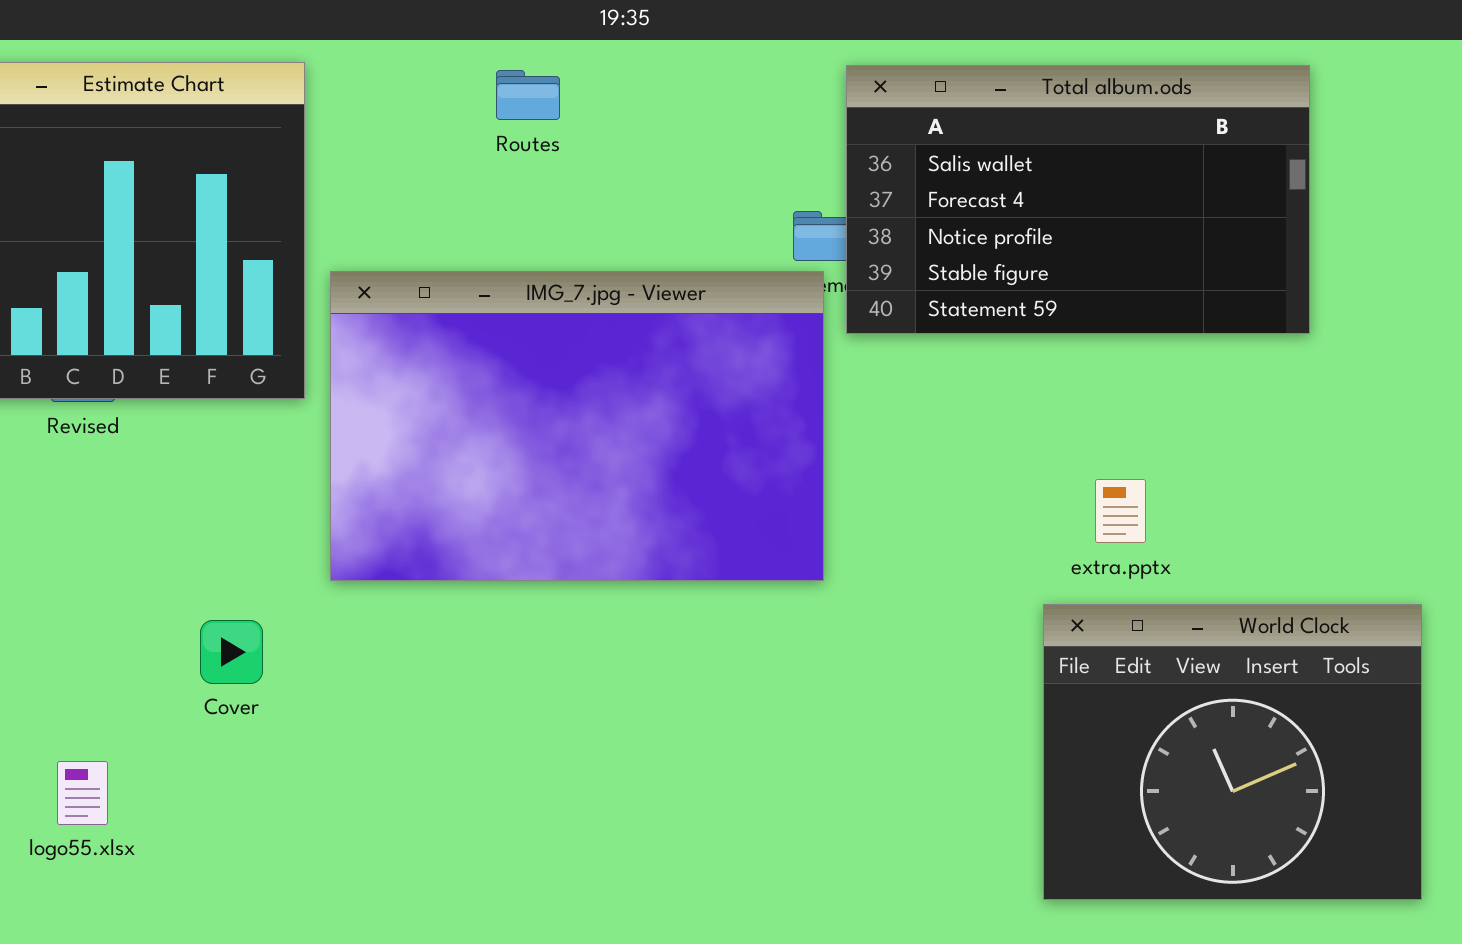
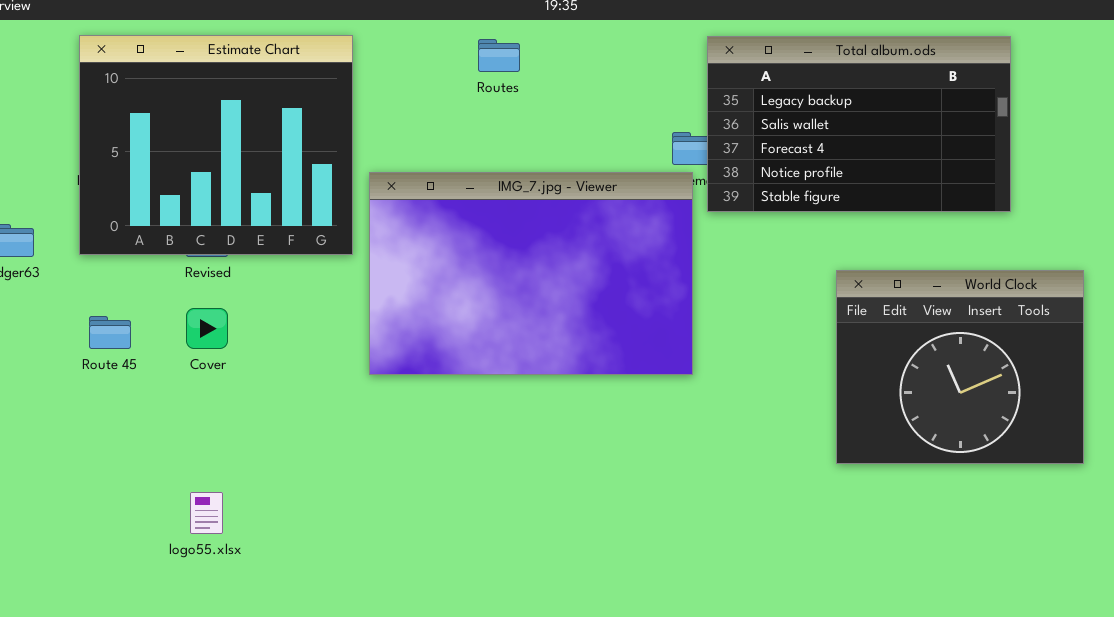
Total album.ods: [846,65,1310,334] -> [707,36,1011,212], scrolled up 1 row
World Clock: [1043,604,1422,900] -> [836,270,1084,464], moved
Cover: [200,620,263,684] -> [186,308,228,349], moved

